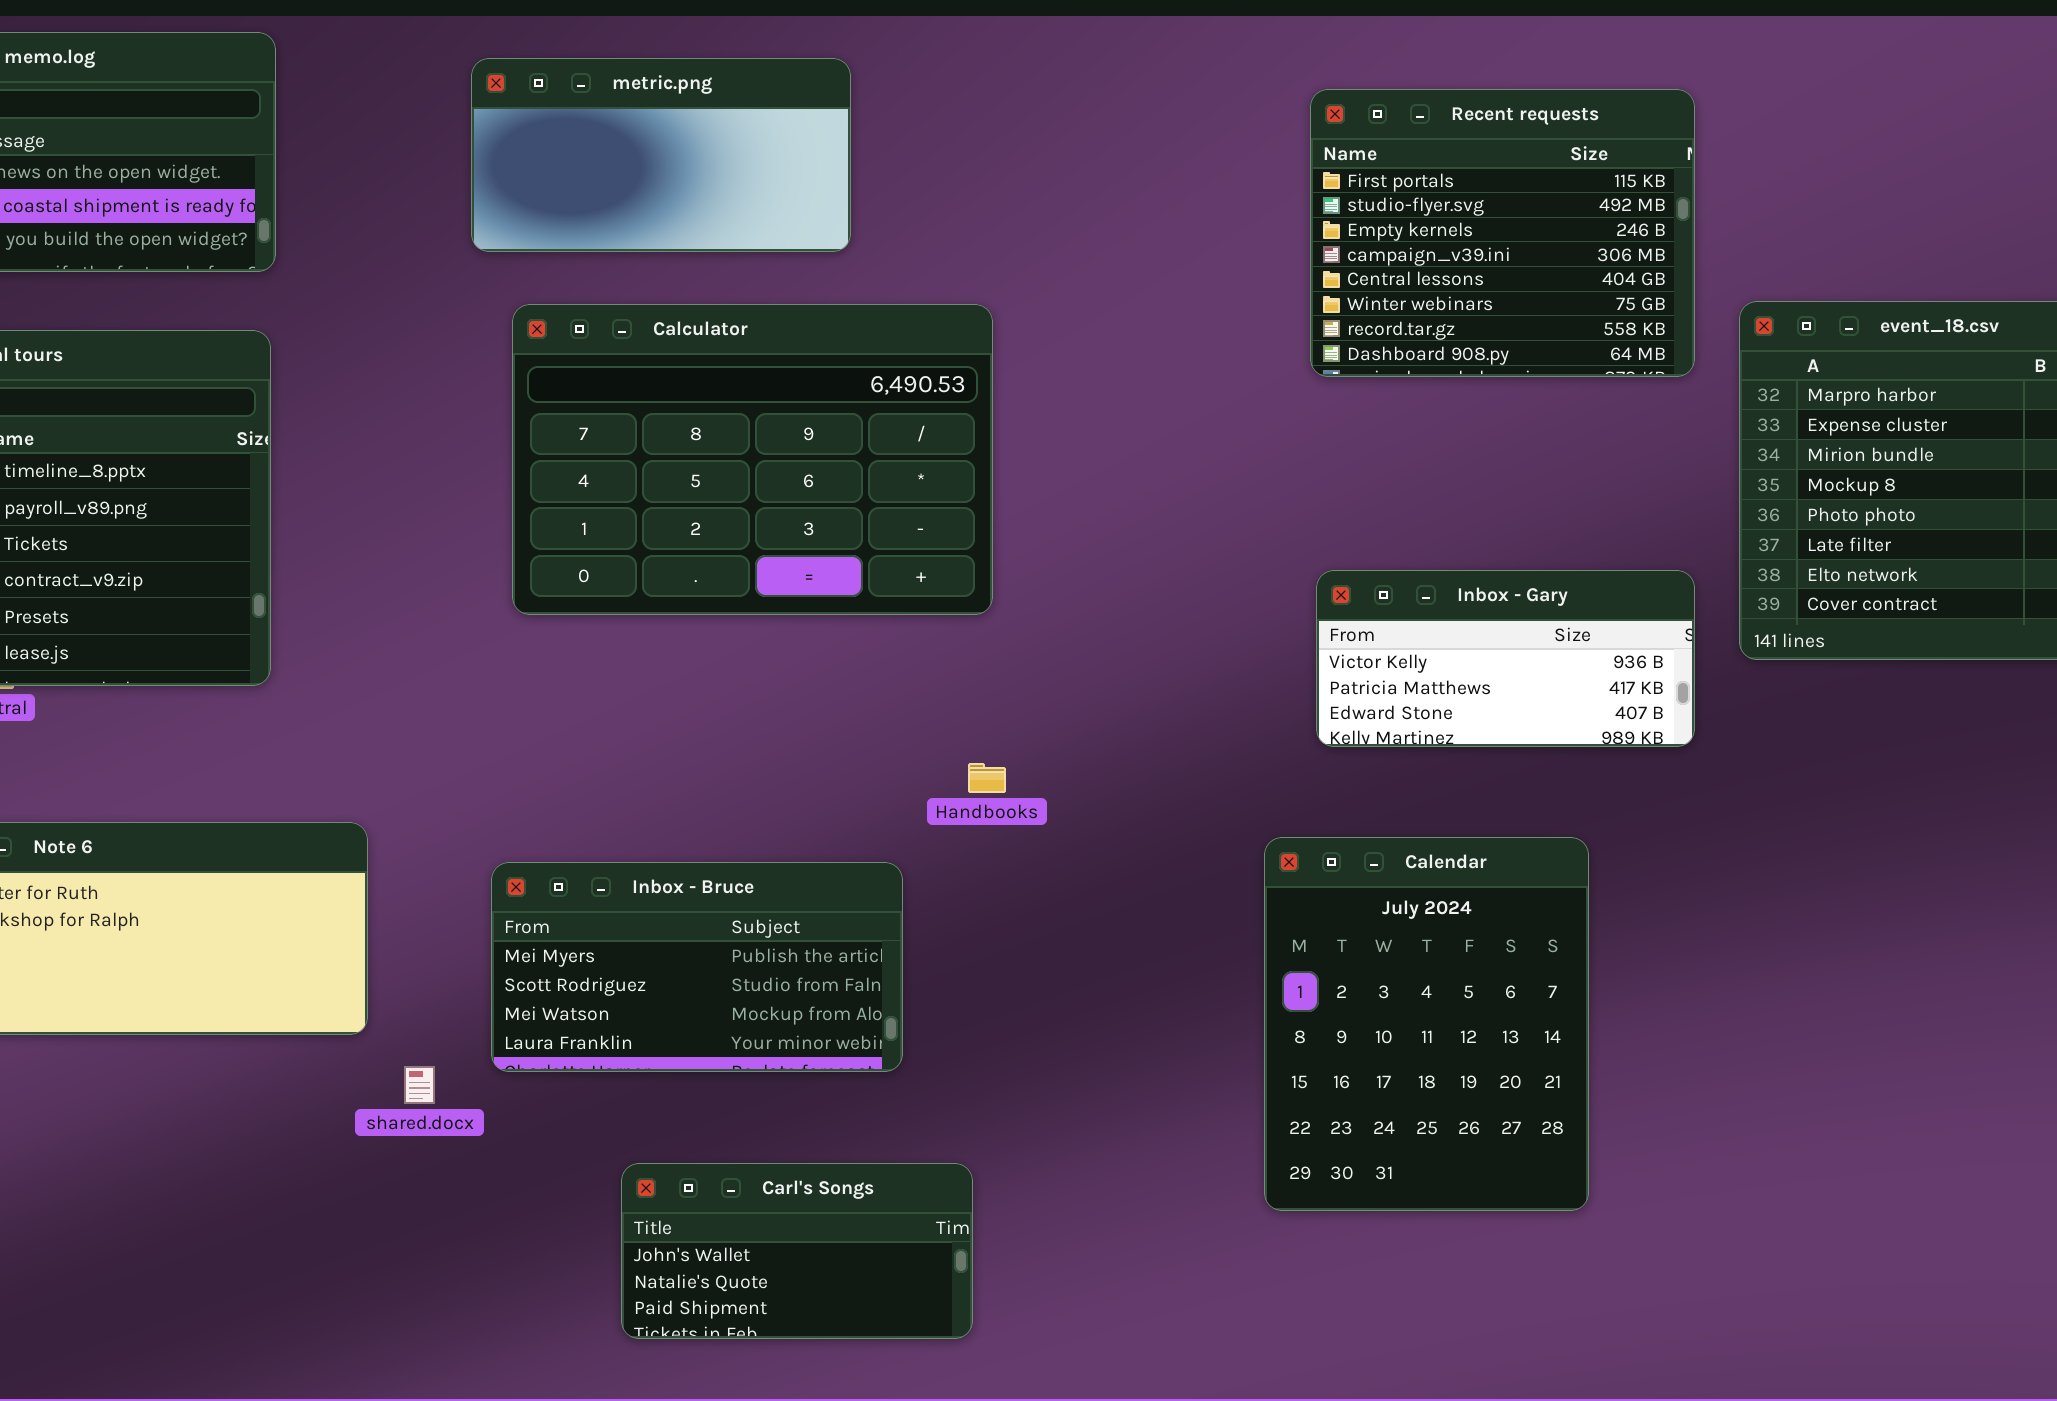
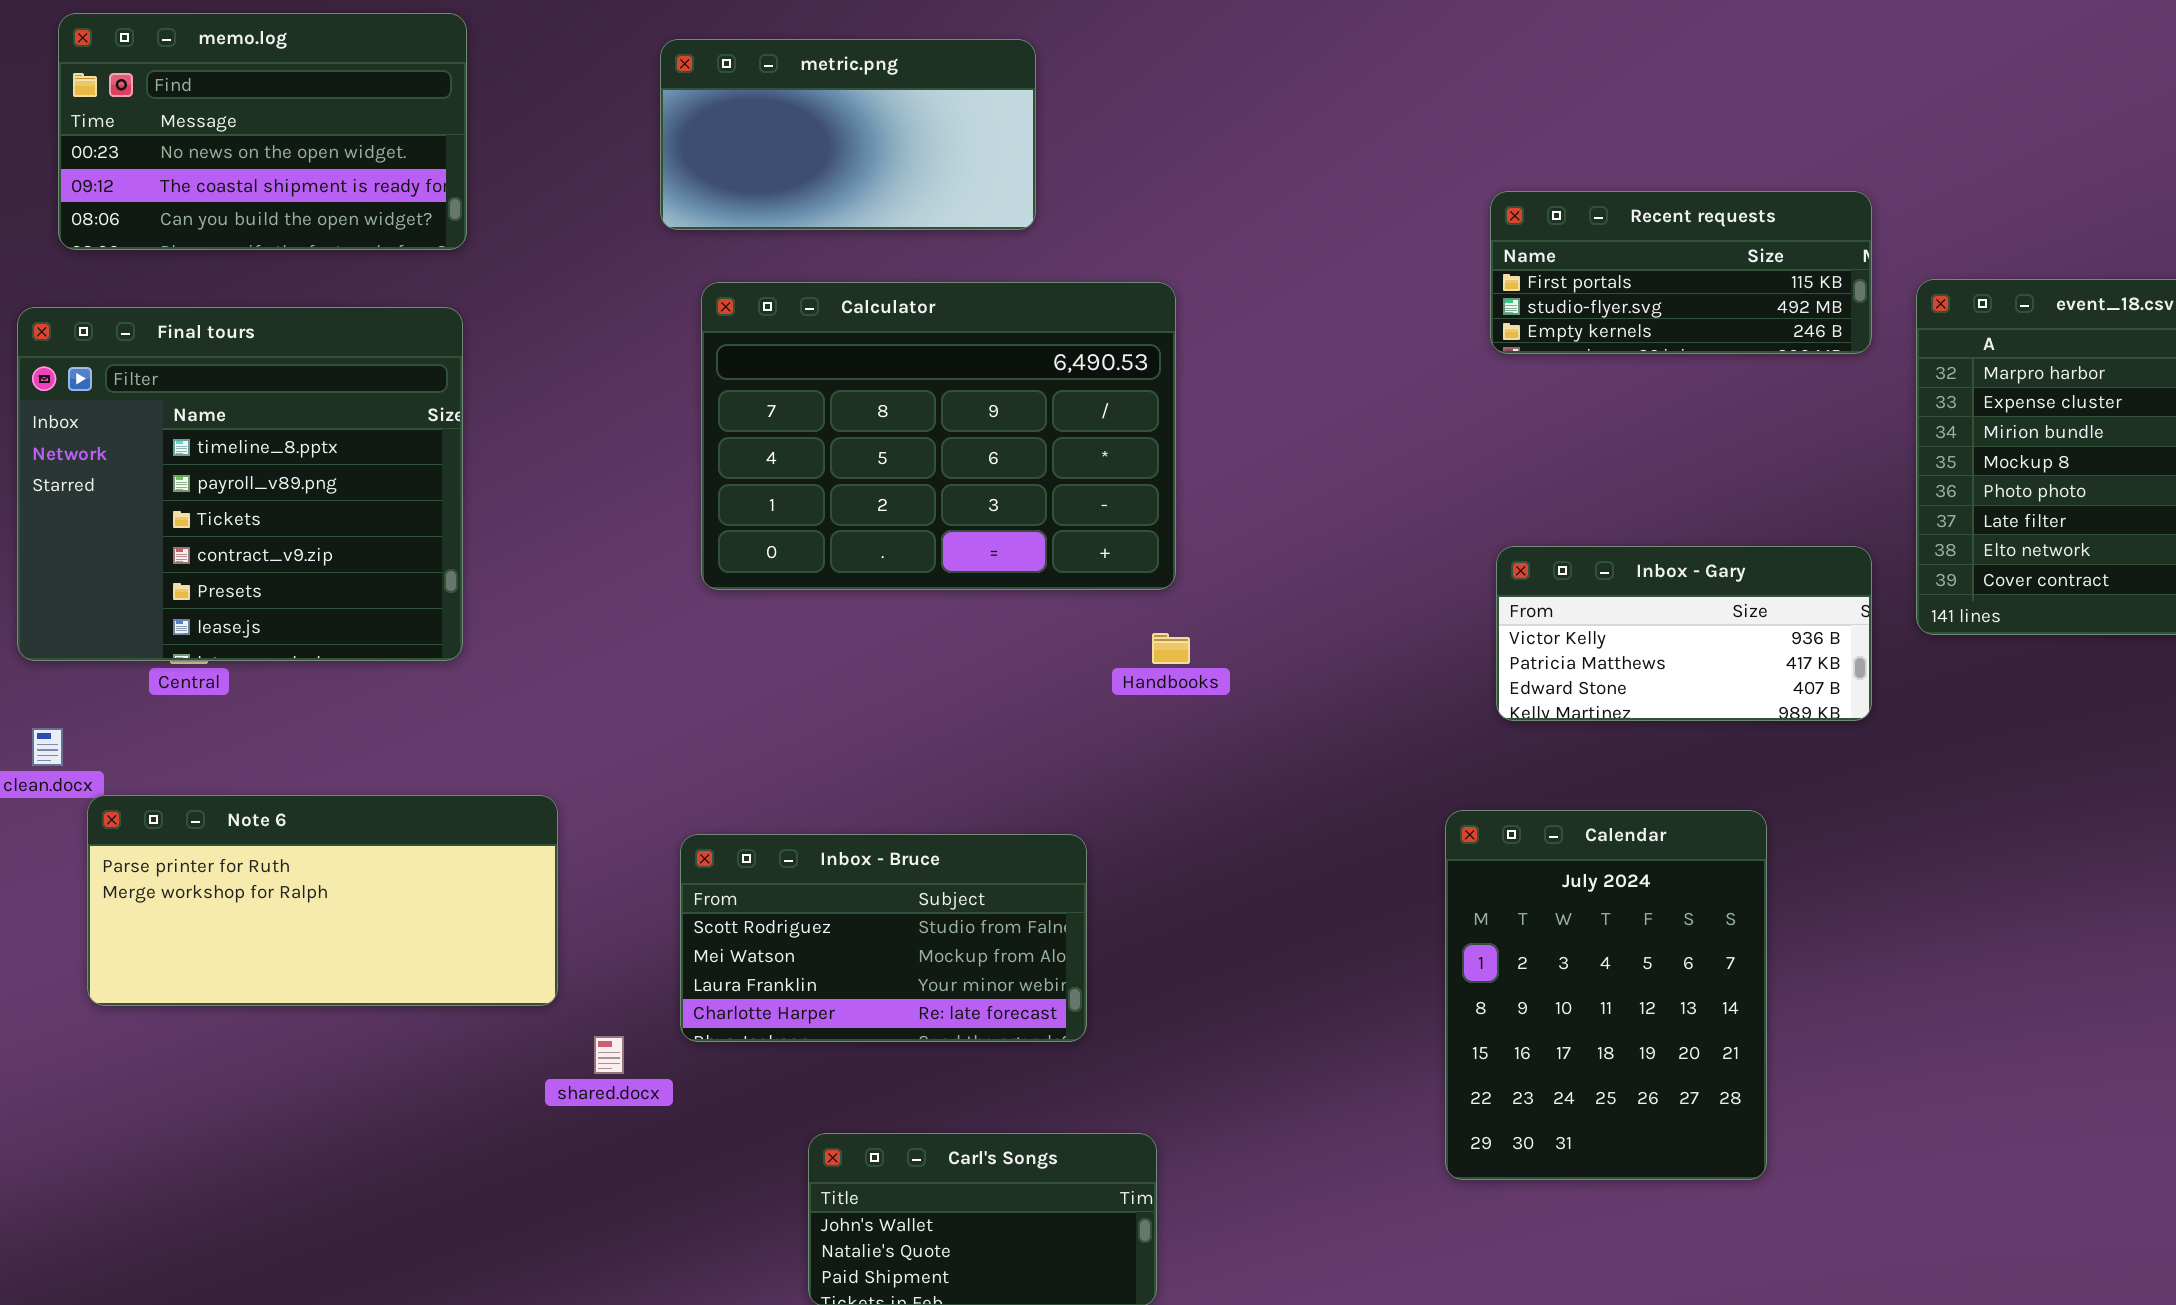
Recent requests: [1310,89,1695,377] -> [1490,191,1872,354], resized
Handbooks: [968,763,1006,793] -> [1152,633,1190,664], moved
Inbox - Bruce: [491,862,903,1072] -> [680,834,1087,1042], scrolled down 1 row

